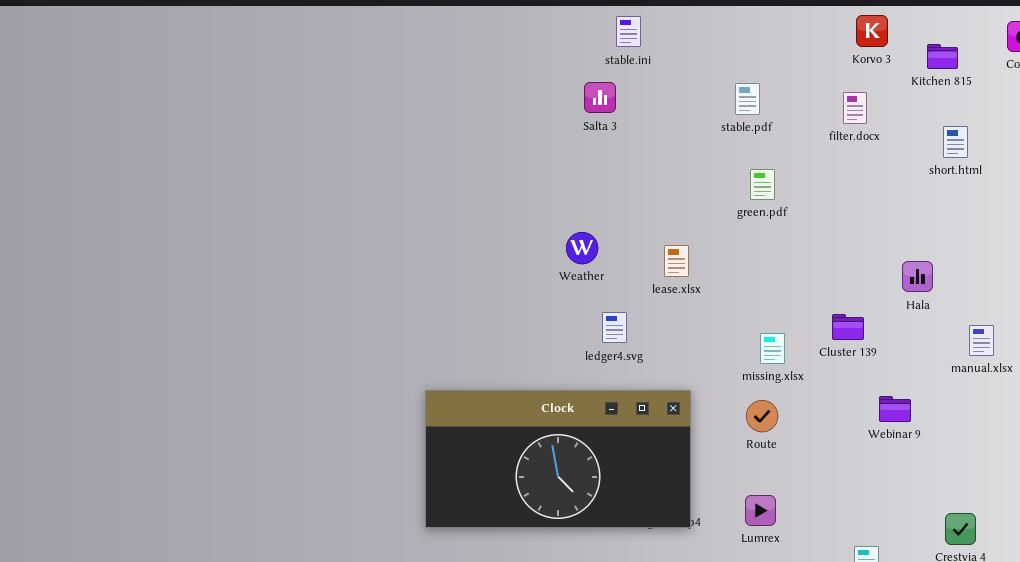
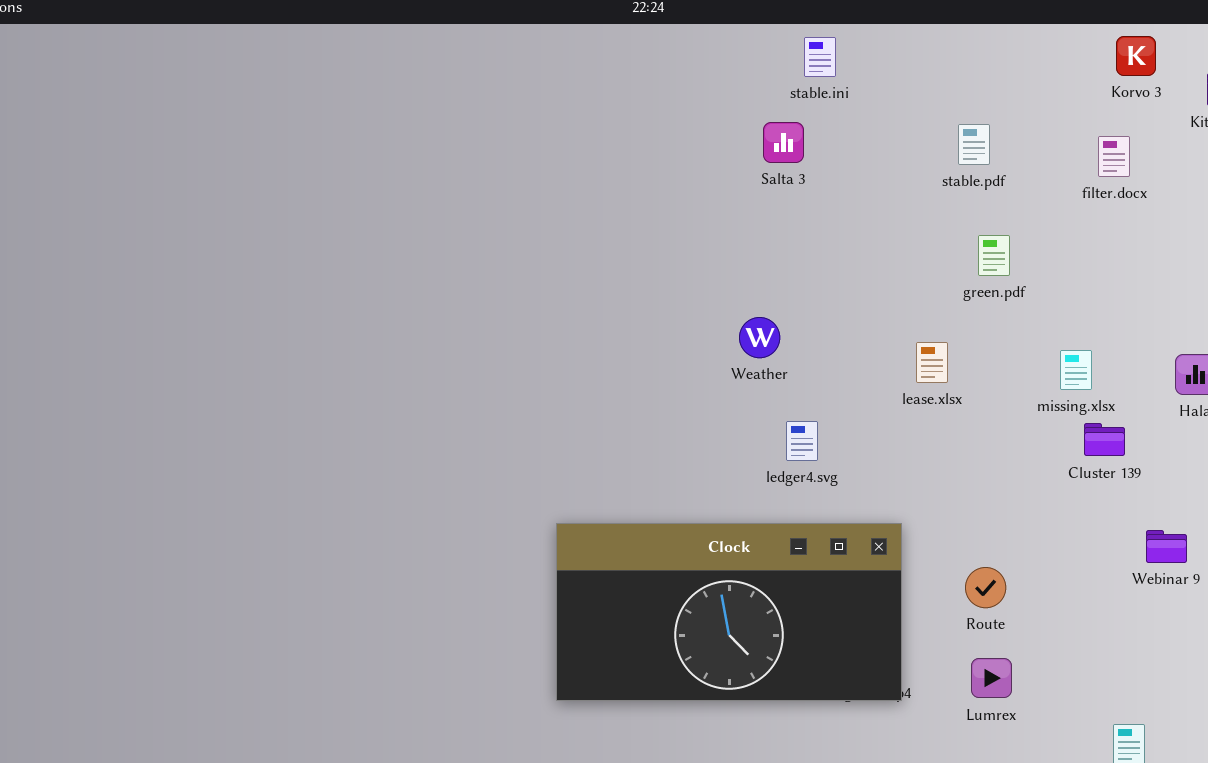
lease.xlsx: [664,245,689,277] -> [916,342,948,383], moved
missing.xlsx: [760,333,785,364] -> [1060,350,1092,390], moved
Route: [746,400,778,432] -> [965,567,1006,608], moved

